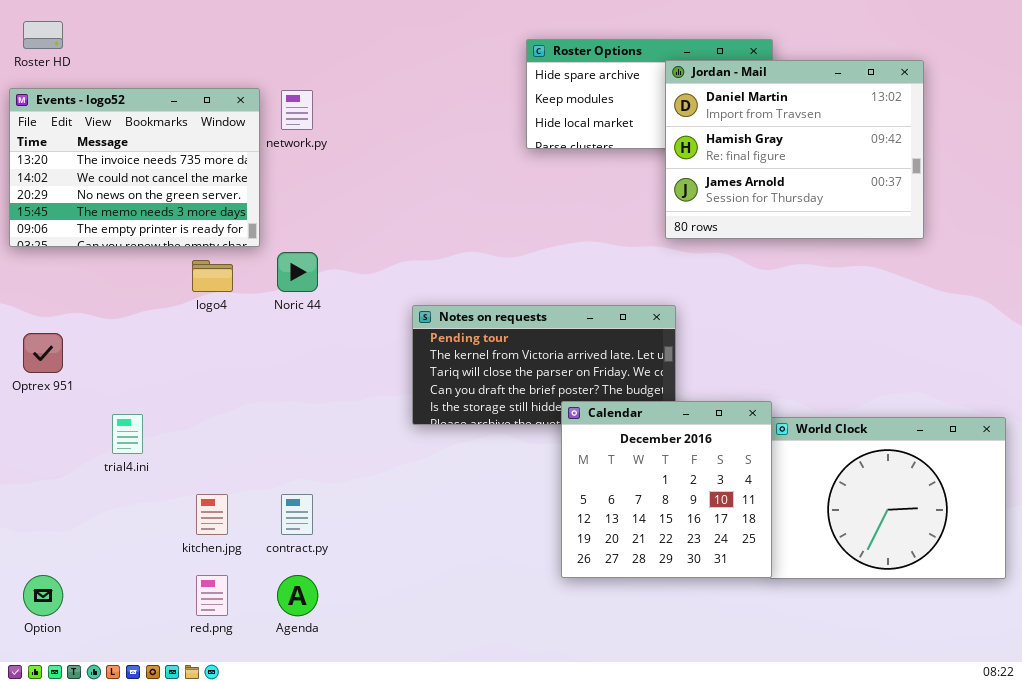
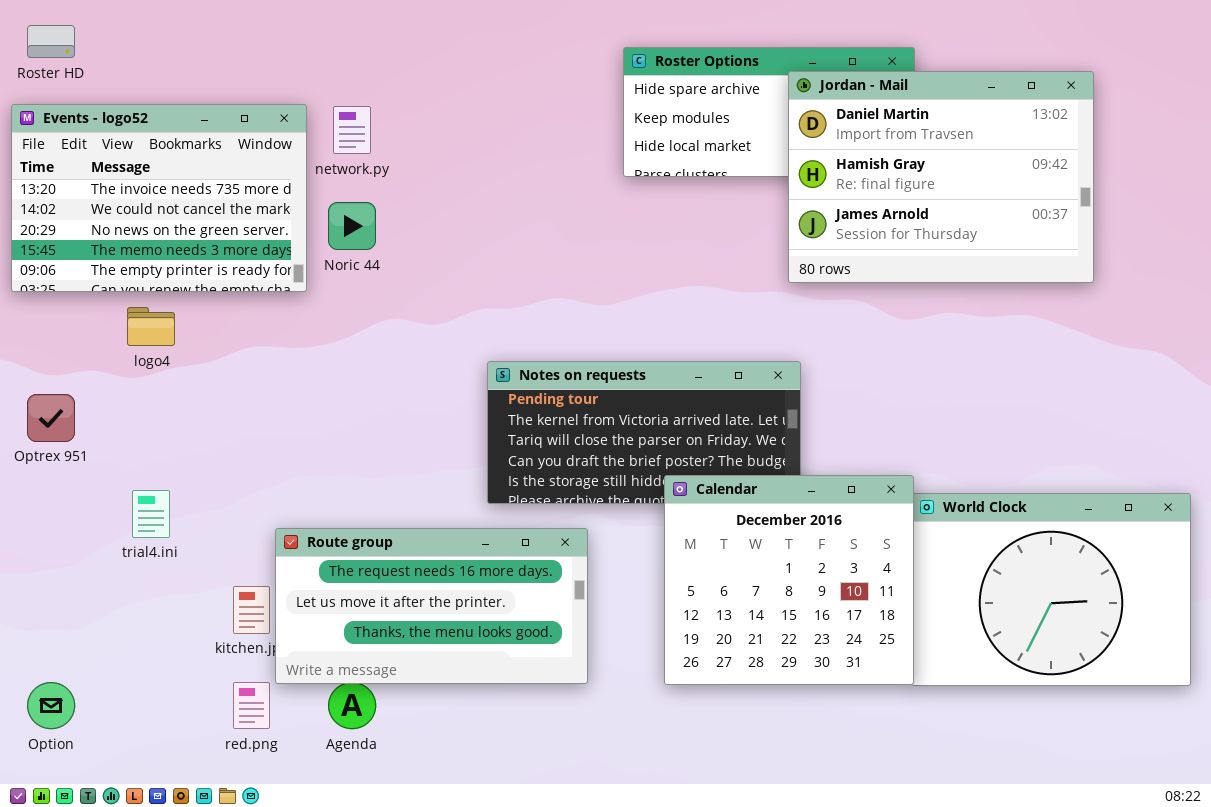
Noric 44: [277,252,318,292] -> [328,202,376,250], moved
logo4: [192,260,233,292] -> [127,307,175,346], moved
Route group: none -> [275,528,588,684], opened

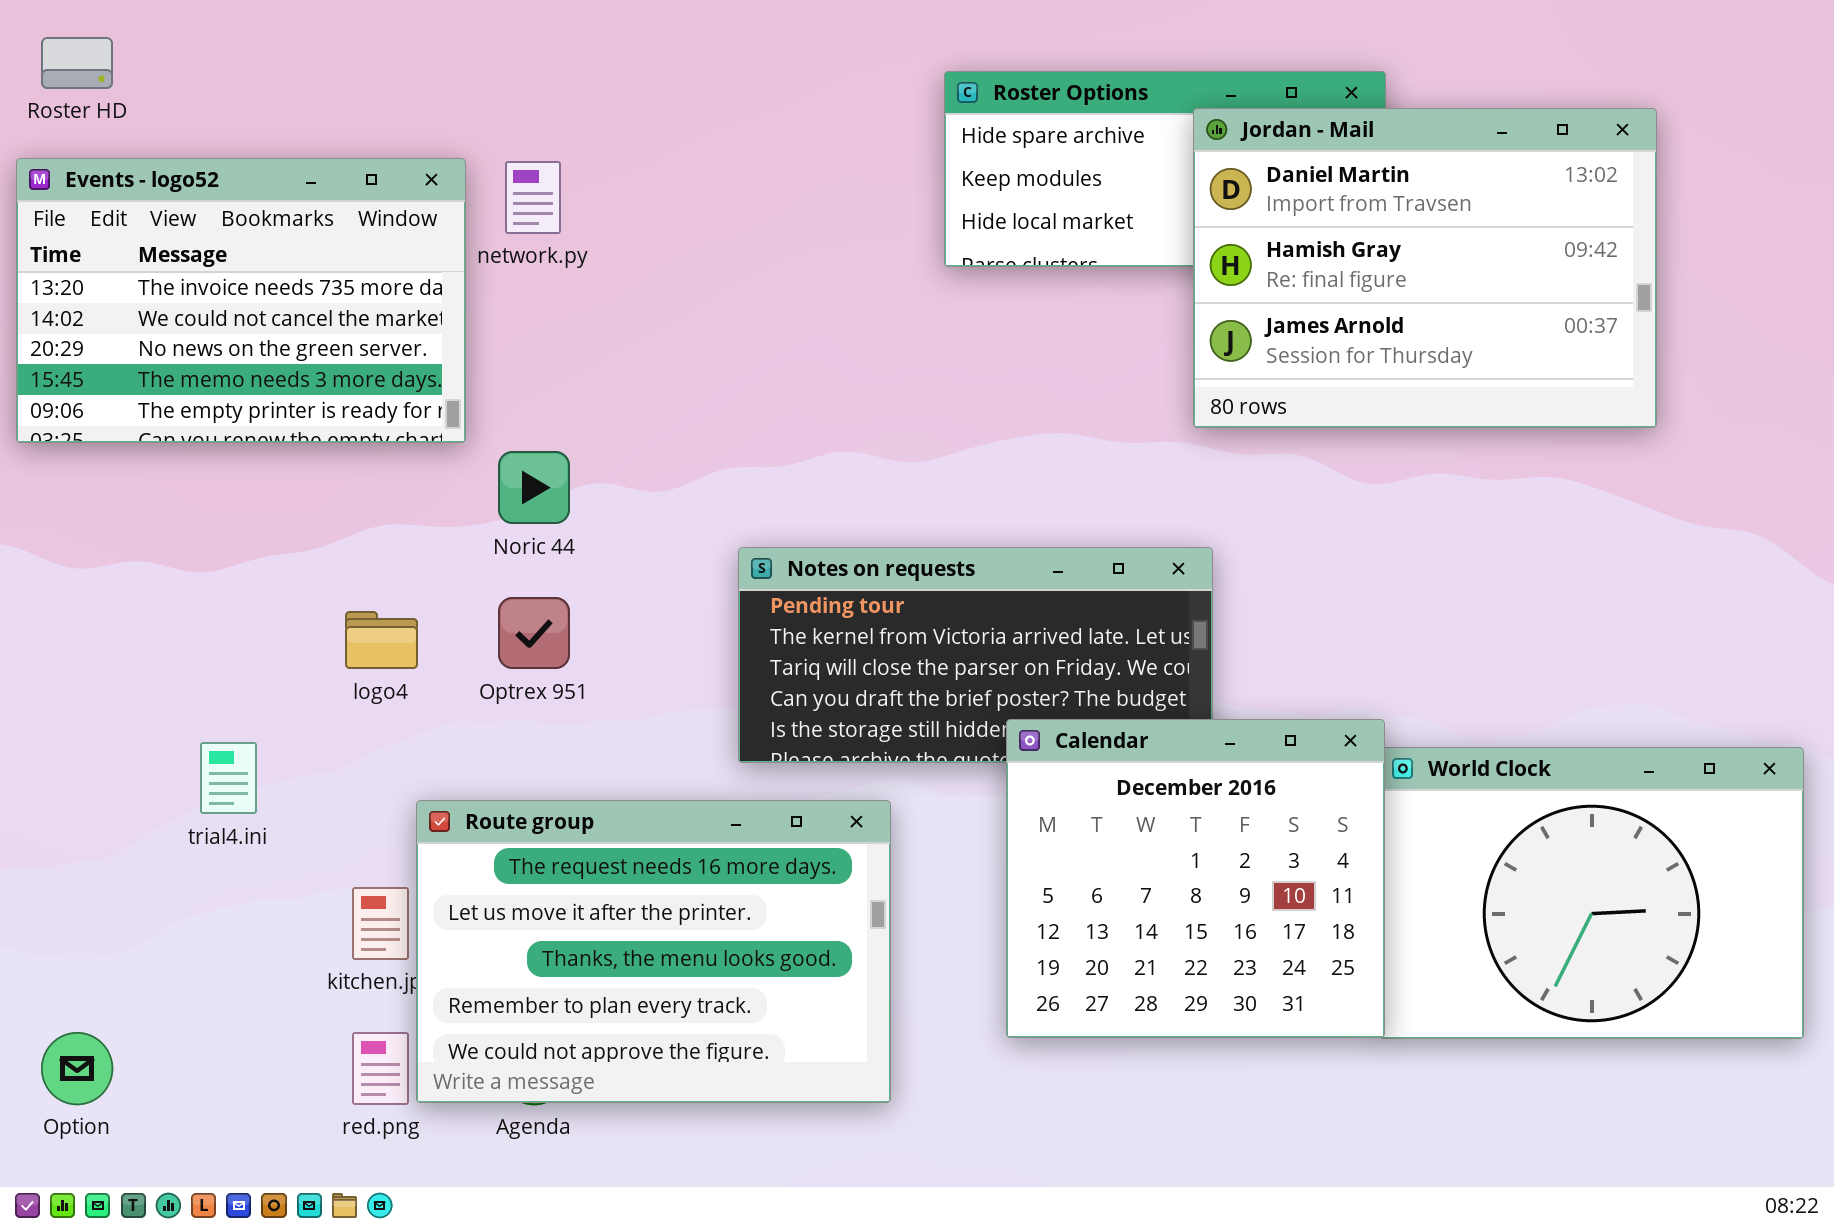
Noric 44: [328,202,376,250] -> [498,451,570,524], moved
logo4: [127,307,175,346] -> [345,611,418,669], moved
Optrex 951: [27,394,75,442] -> [498,597,570,669], moved
Route group: [275,528,588,684] -> [416,800,891,1103], resized

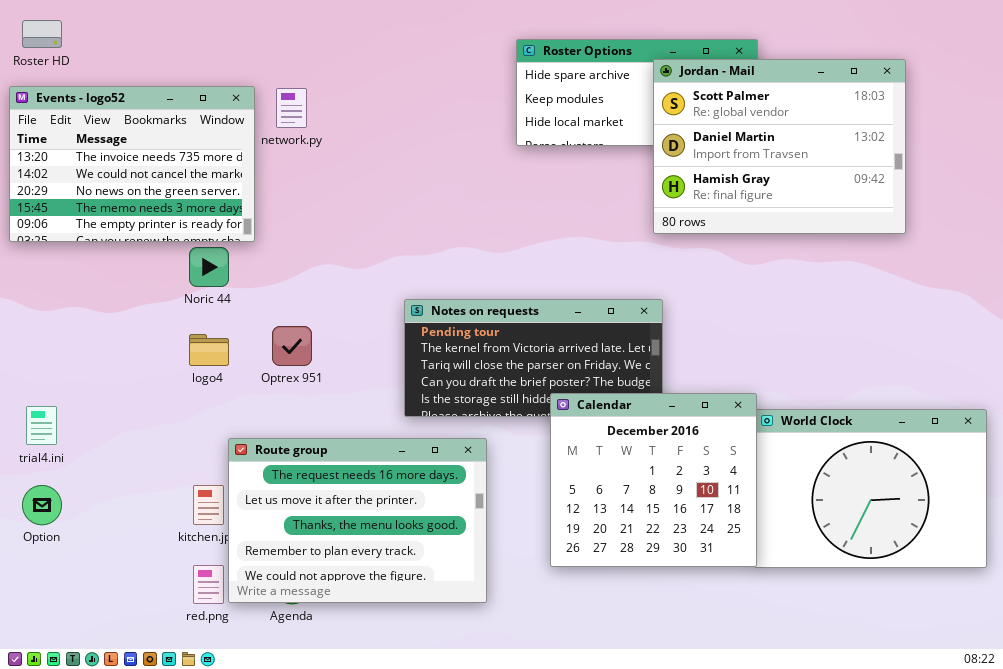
Jordan - Mail: [1193,108,1657,428] -> [653,59,906,234], scrolled up 1 row
Noric 44: [498,451,570,524] -> [189,247,229,287], moved
trial4.ini: [200,742,257,814] -> [26,406,57,445], moved
Option: [41,1032,113,1105] -> [22,485,62,525], moved

